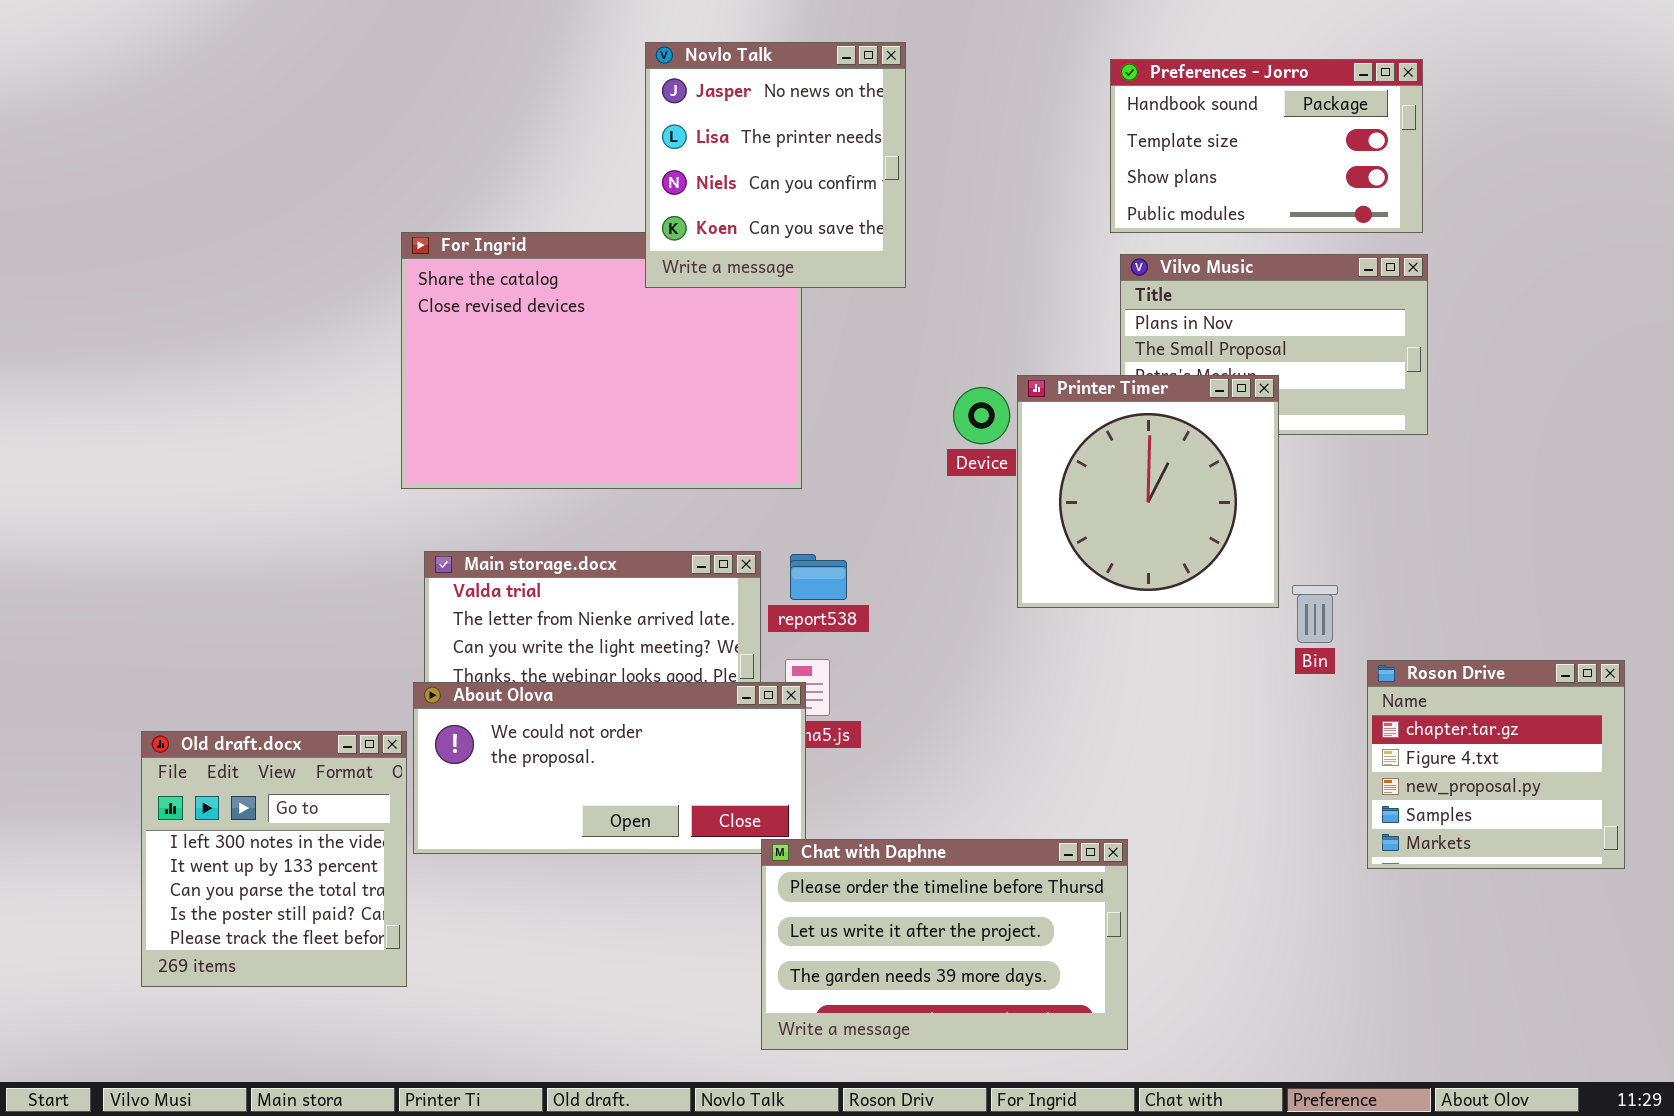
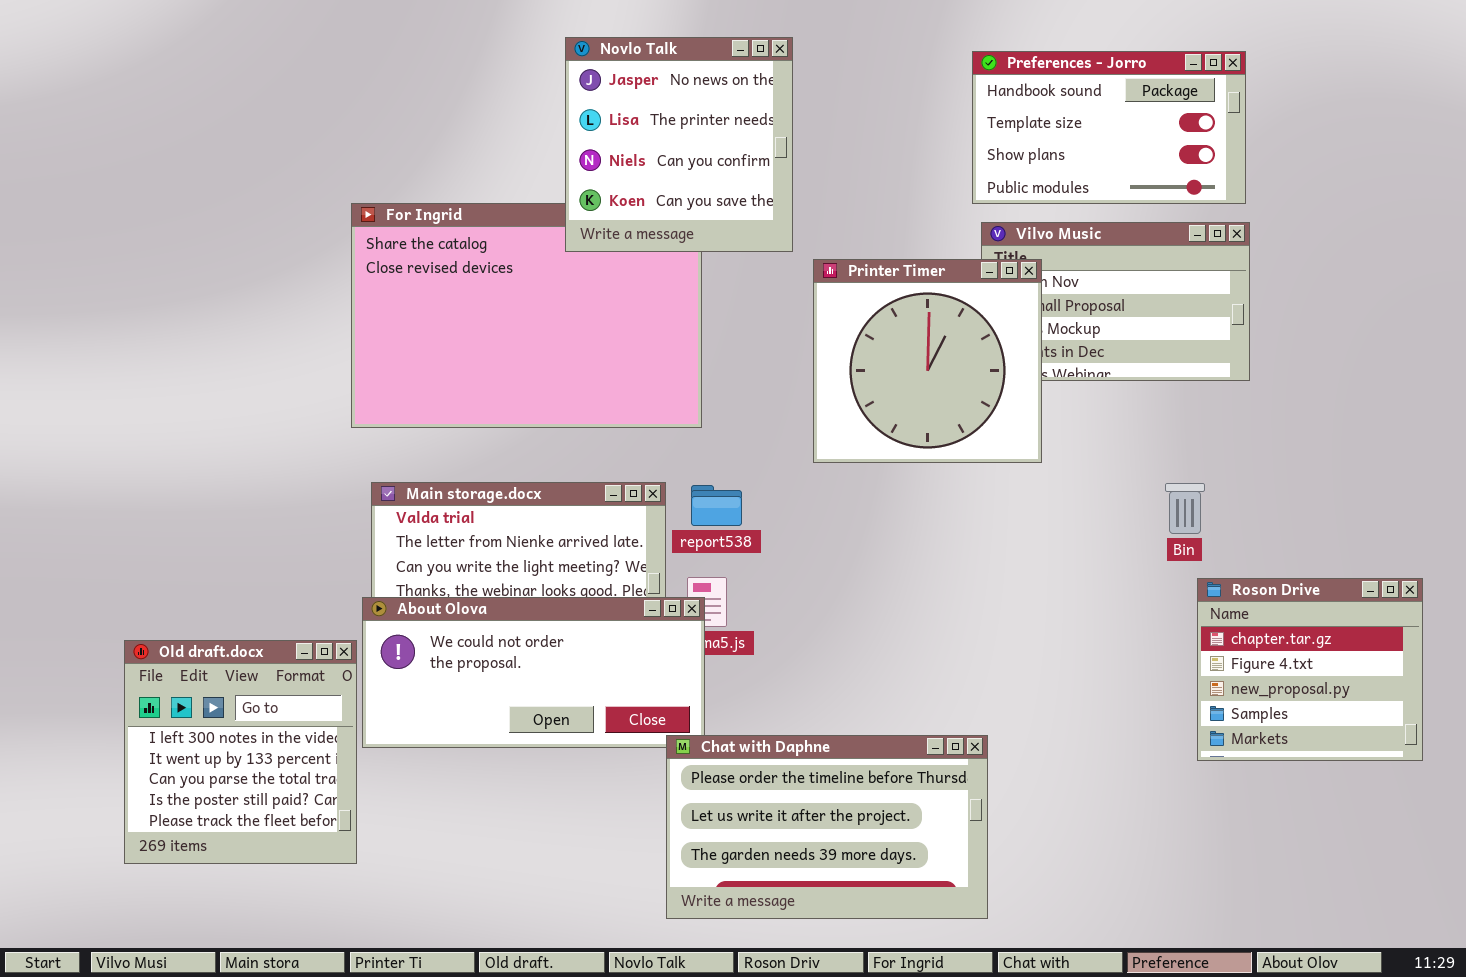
Printer Timer: [1017,375,1279,608] -> [813,259,1042,463], moved
Bin: [1292,585,1338,643] -> [1165,483,1205,534], moved

